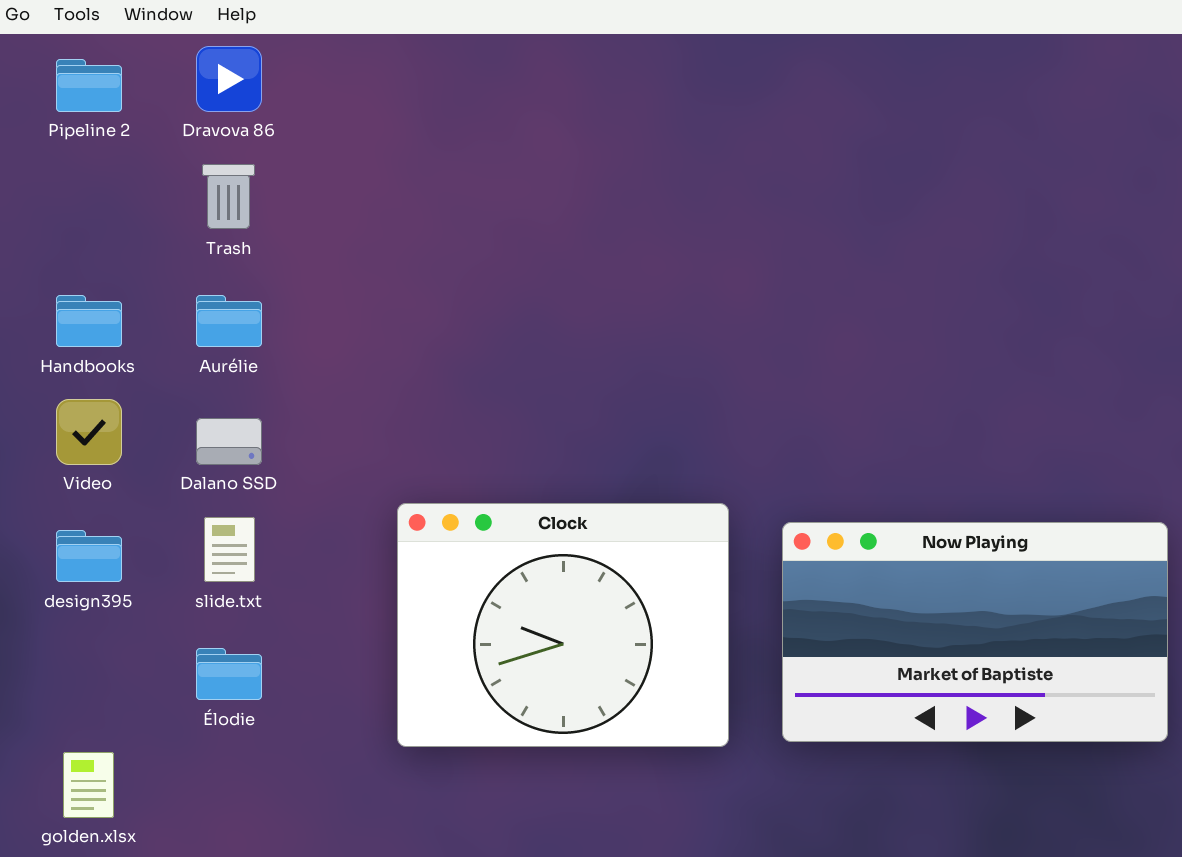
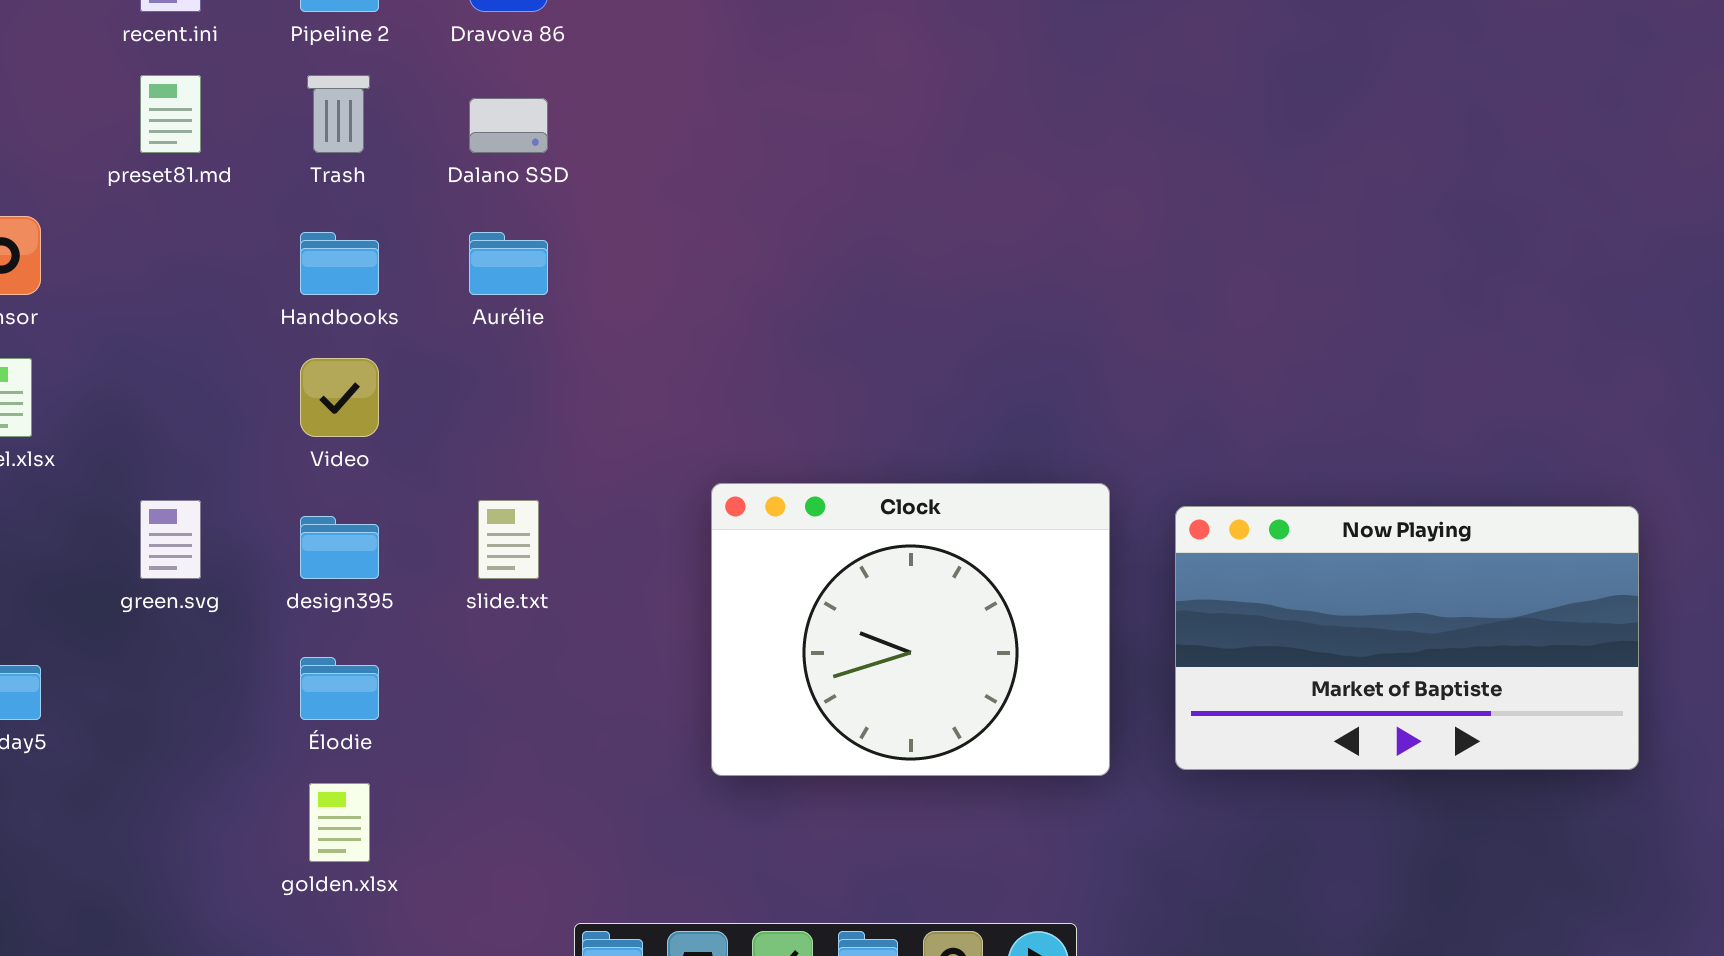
Trash: [202,164,255,229] -> [307,75,370,153], moved
Dalano SSD: [196,418,262,465] -> [469,98,548,153], moved
Élodie: [196,648,262,700] -> [300,657,379,720], moved

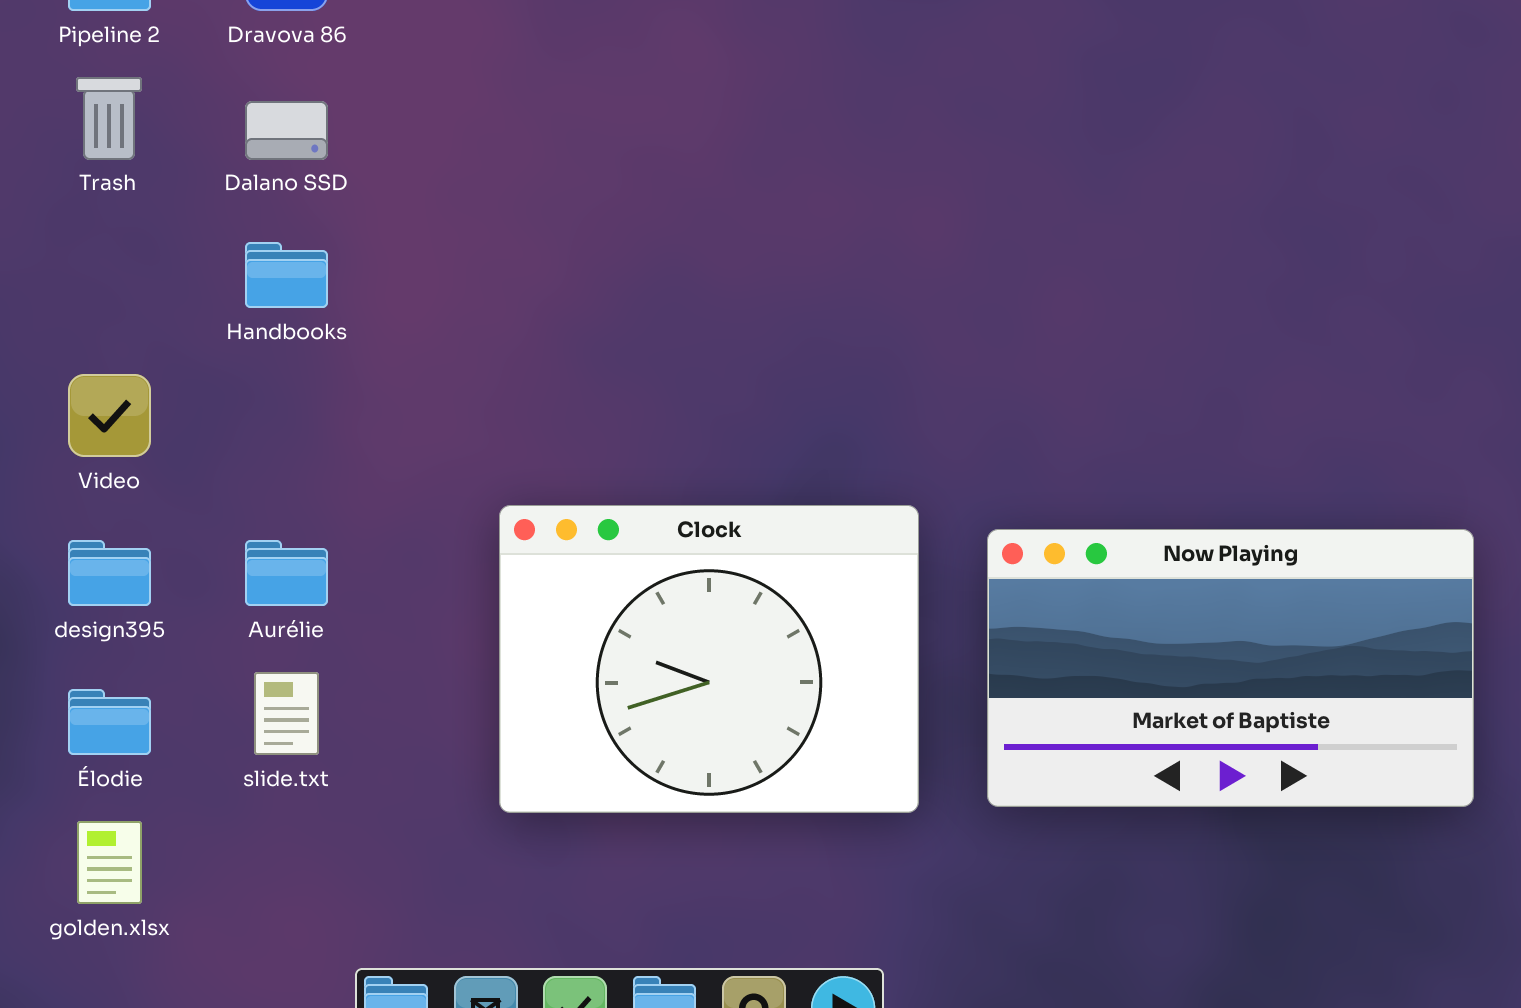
Handbooks: [300,232,379,295] -> [245,242,328,308], moved
Aurélie: [469,232,548,295] -> [245,540,328,606], moved
slide.txt: [478,500,539,579] -> [254,672,319,755], moved

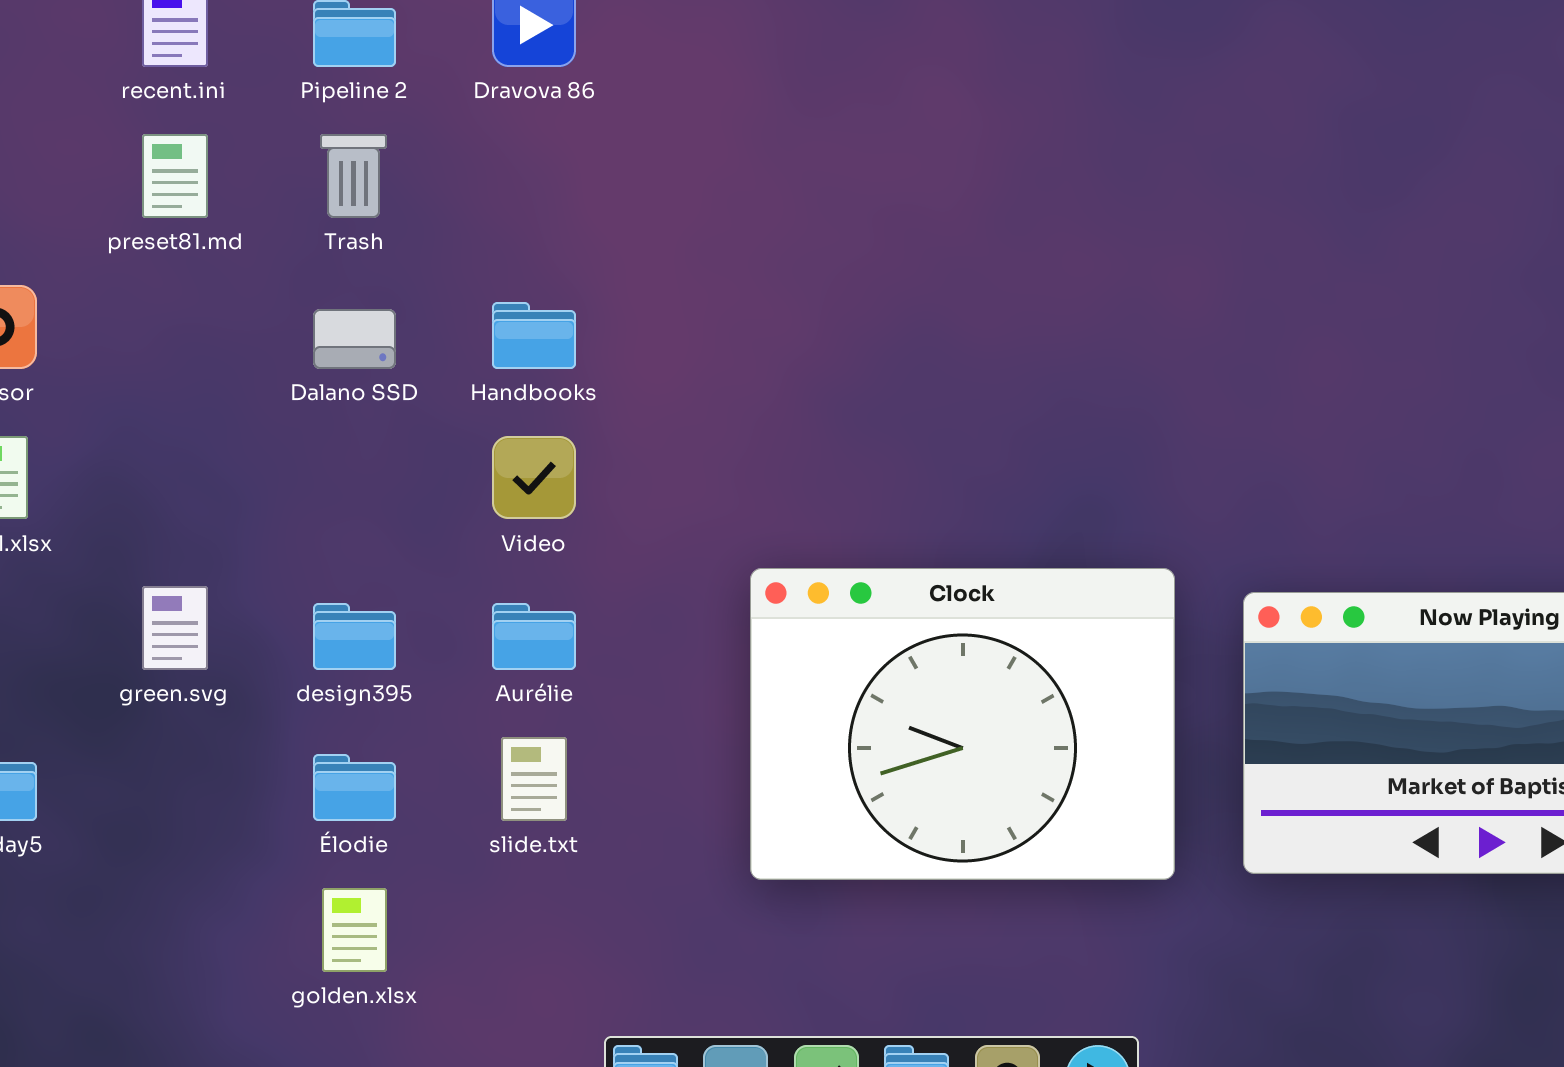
Dalano SSD: [245,101,328,160] -> [313,309,396,369], moved
Video: [68,374,151,457] -> [492,436,576,519], moved

